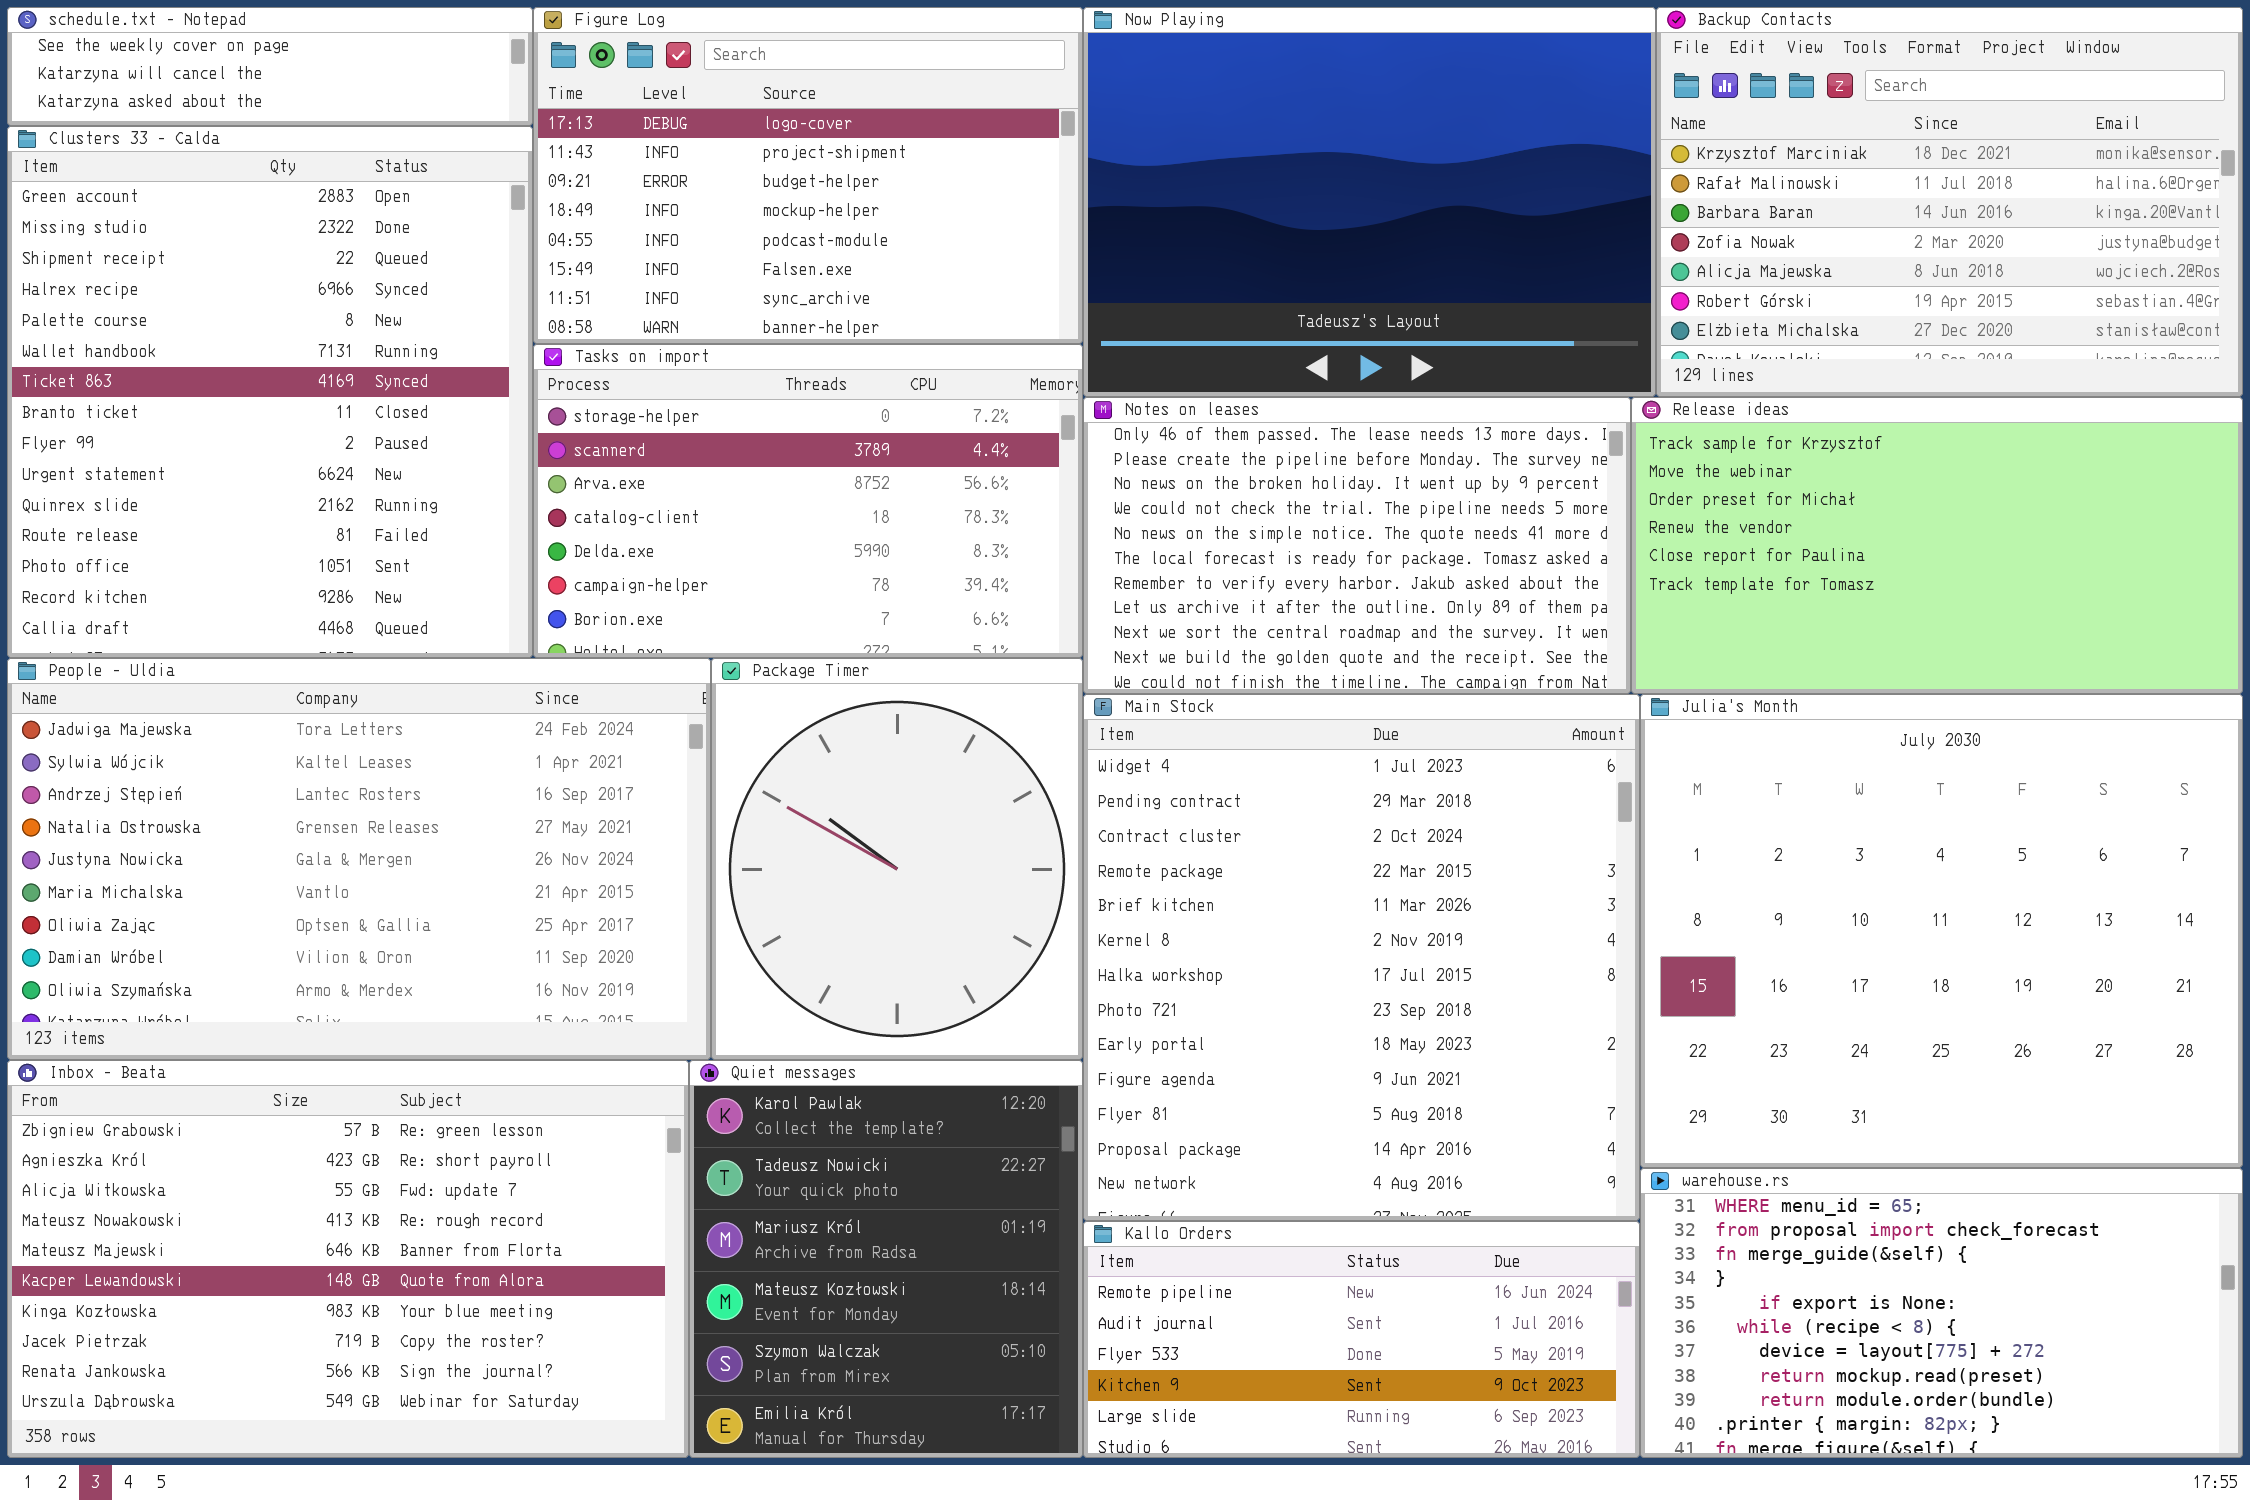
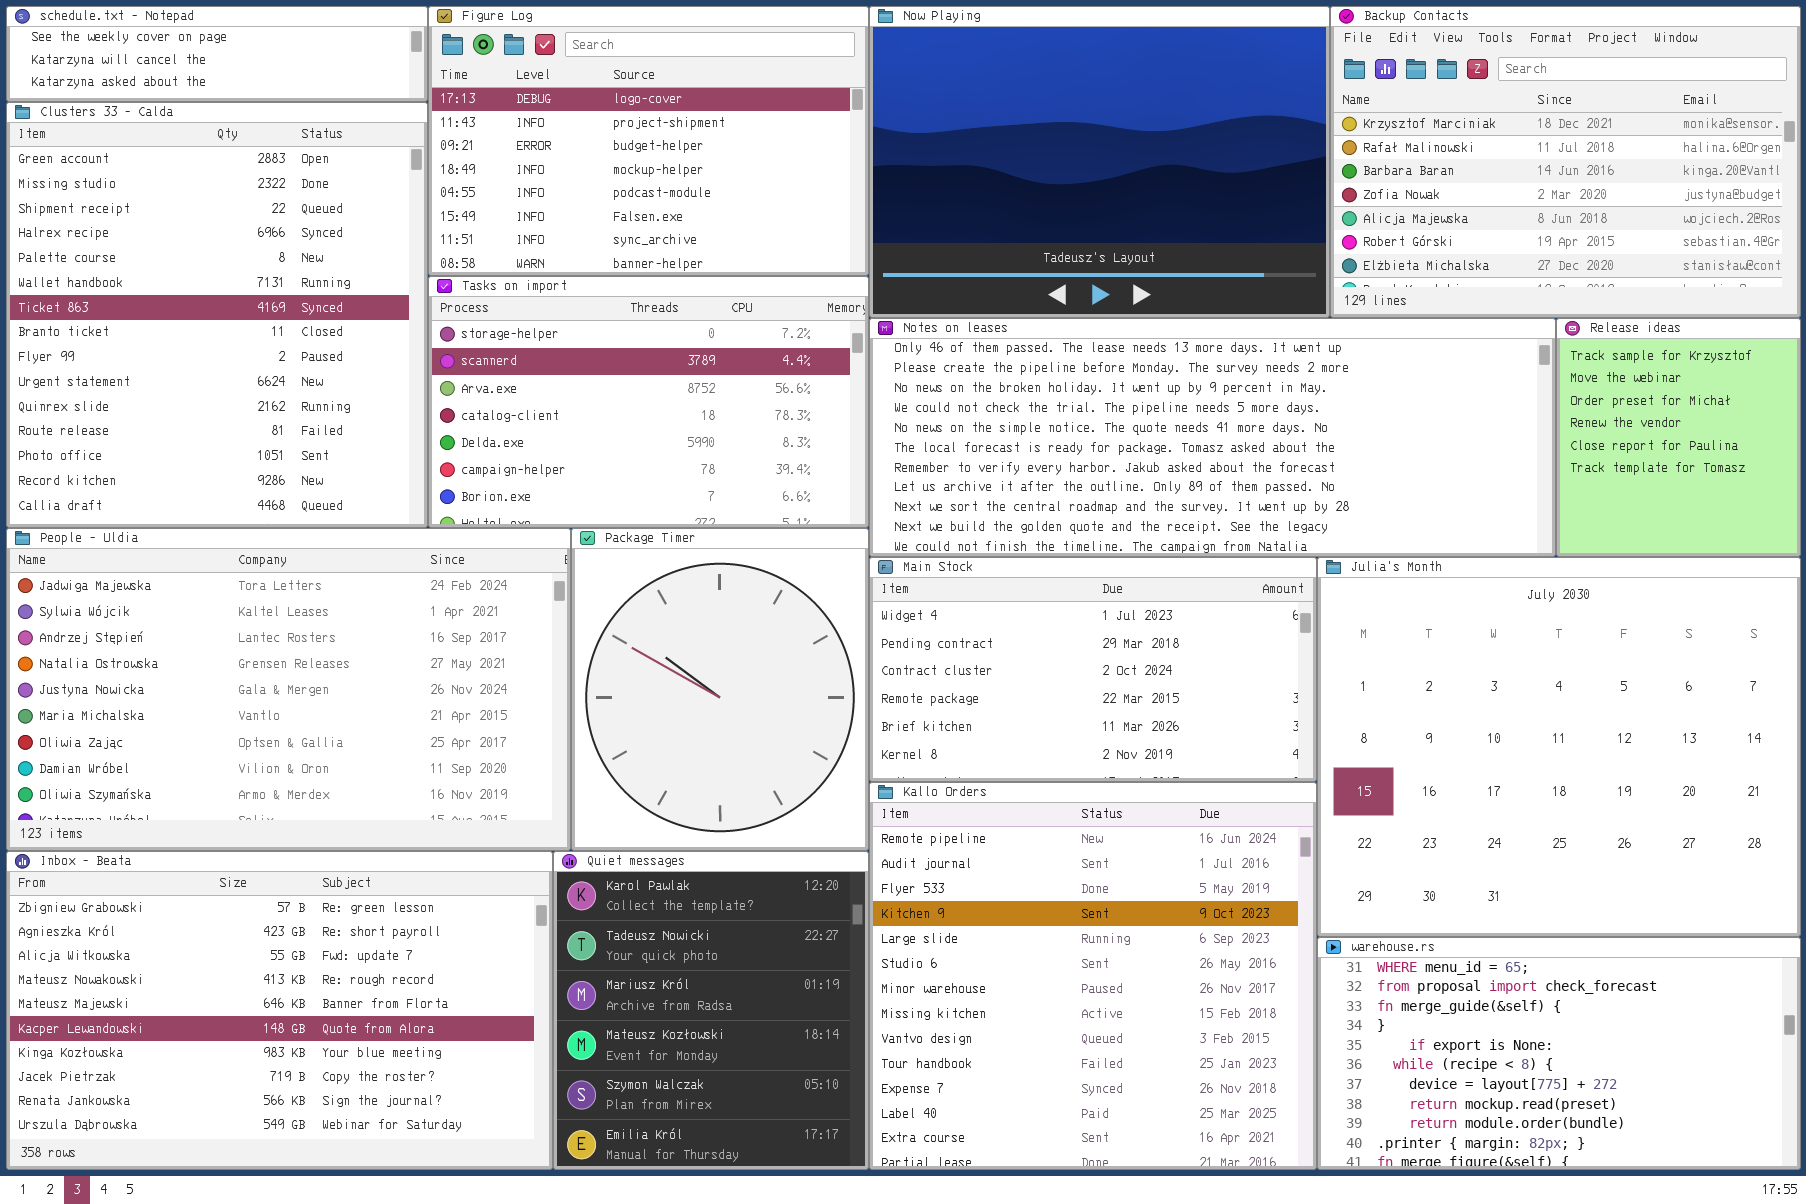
Notes on leases: [1083,397,1631,694] -> [869,318,1556,557], resized
Release ideas: [1631,397,2243,694] -> [1556,318,1801,557], resized
Main Stock: [1083,694,1640,1221] -> [869,557,1317,782], resized
Kallo Orders: [1083,1221,1640,1458] -> [869,782,1317,1170], resized

